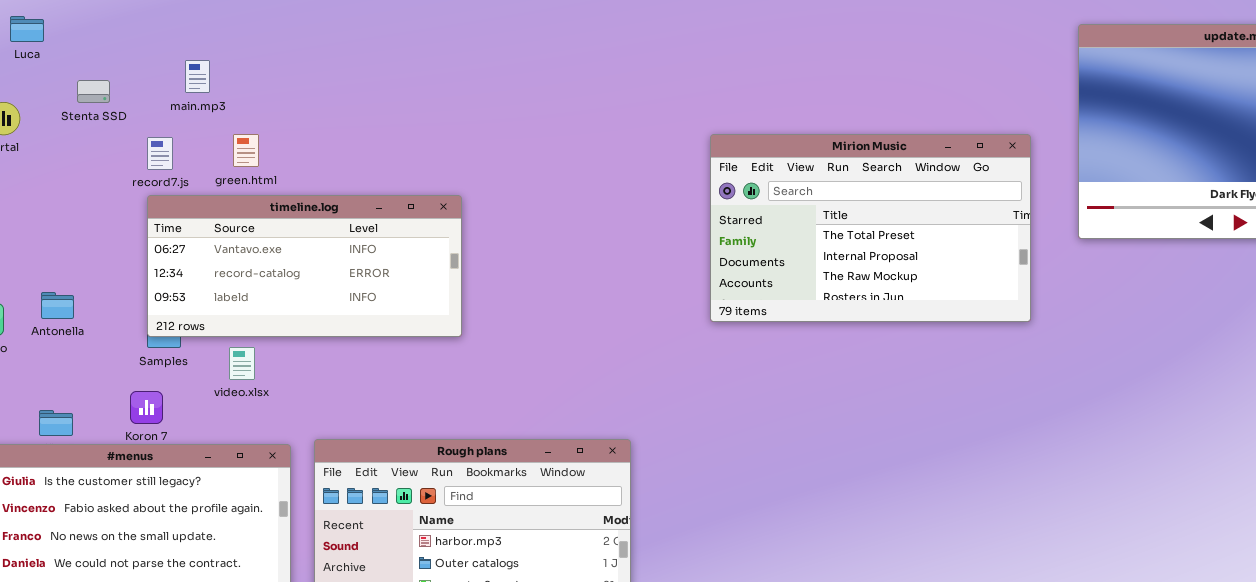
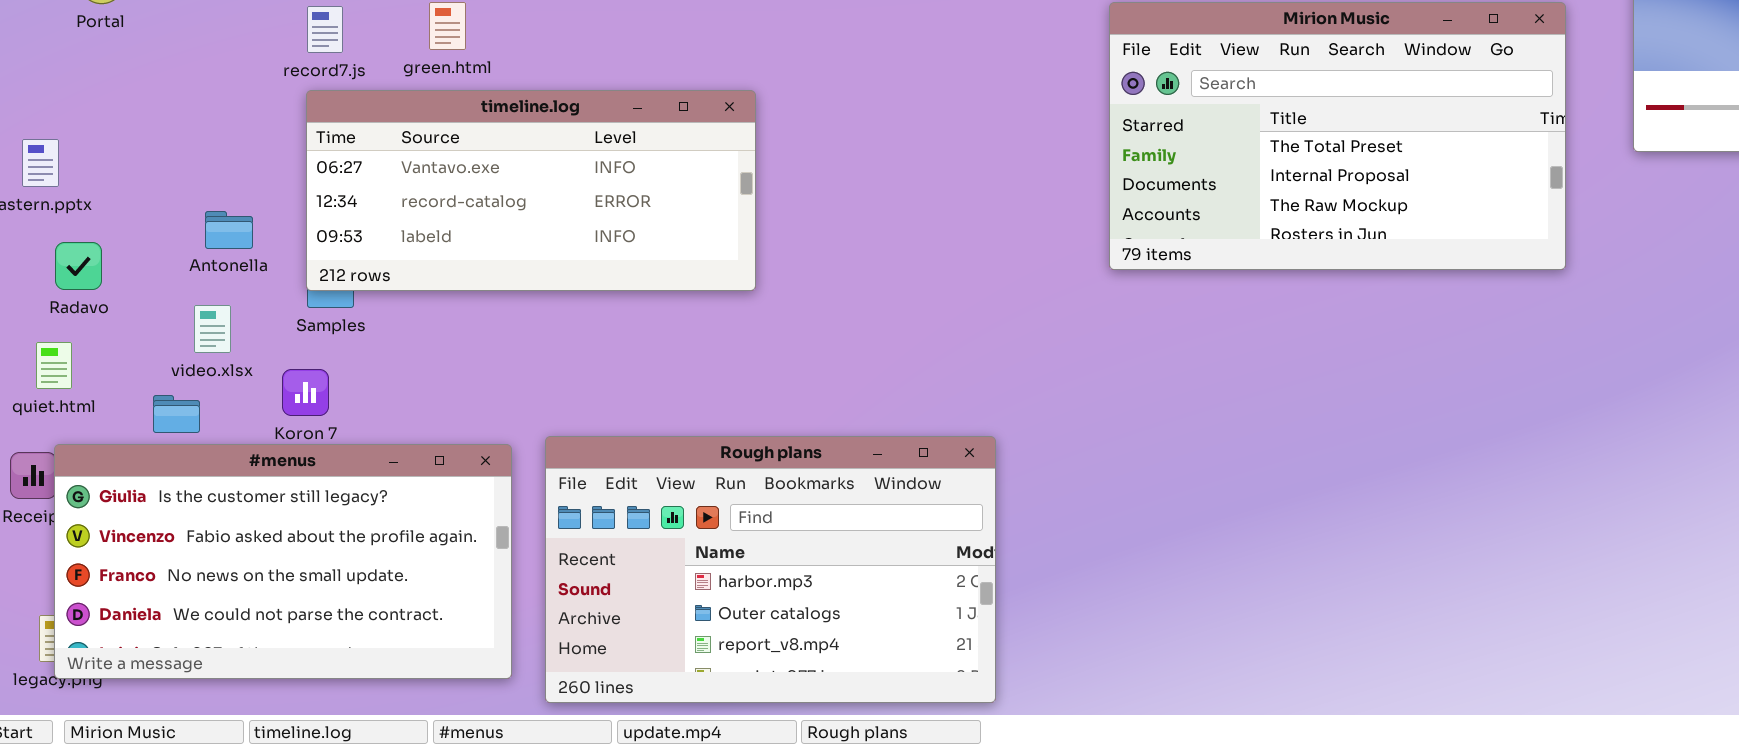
Antonella: [41,292,74,319] -> [205,211,253,249], moved
video.xlsx: [229,347,255,380] -> [194,305,231,353], moved

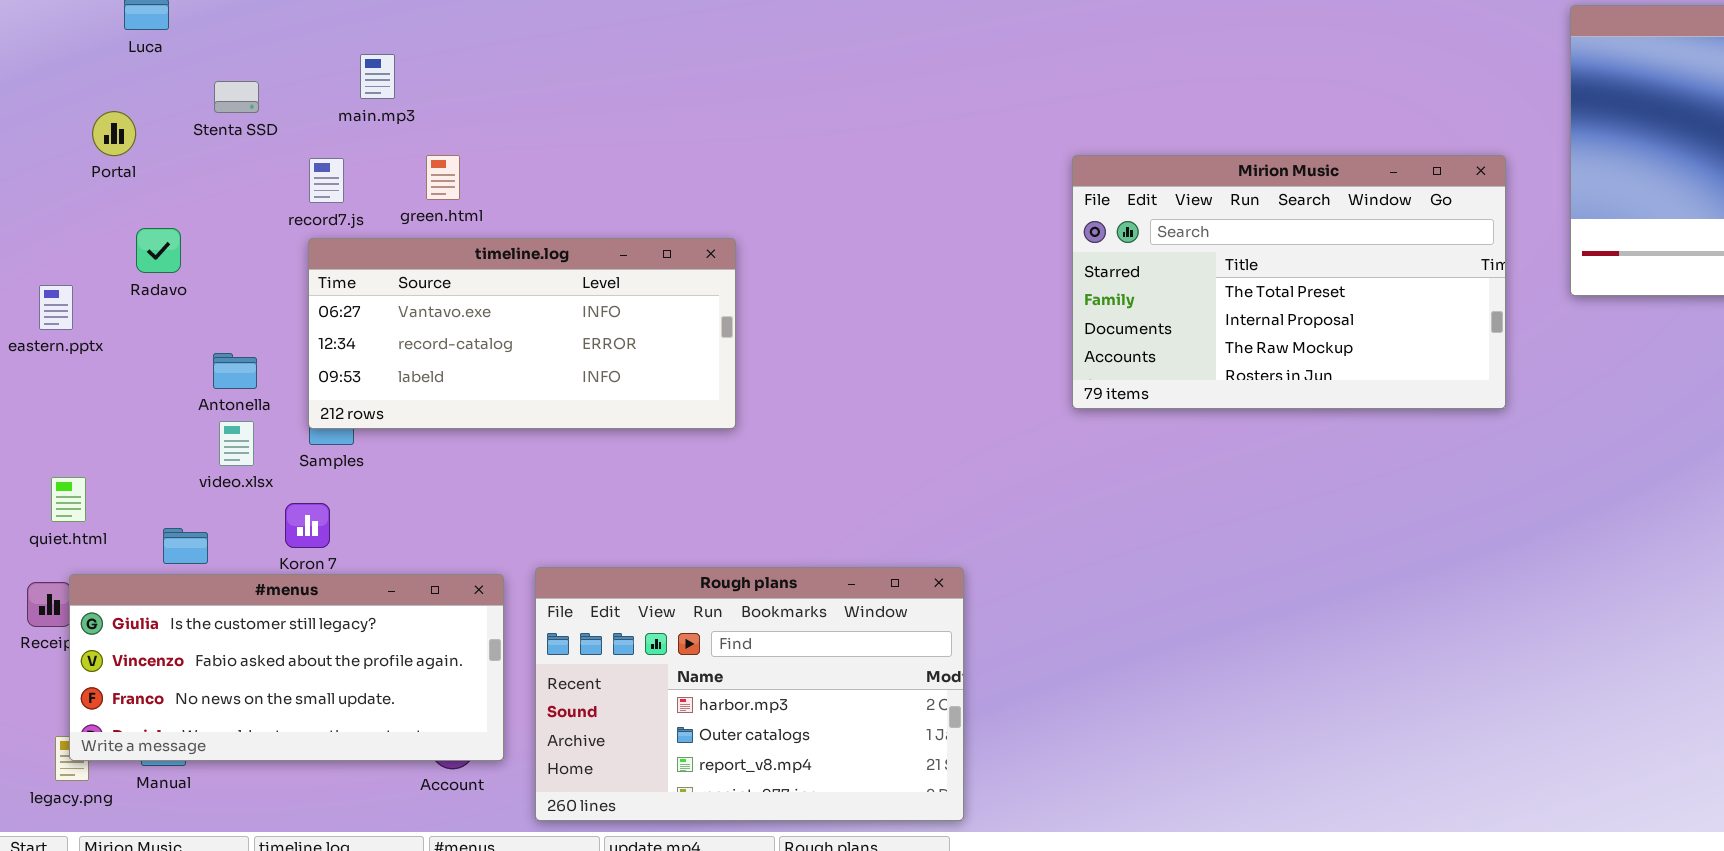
Radavo: [55,242,102,290] -> [136,228,181,273], moved
video.xlsx: [194,305,231,353] -> [219,421,254,466], moved
#menus: [54,444,512,679] -> [69,574,504,761], resized

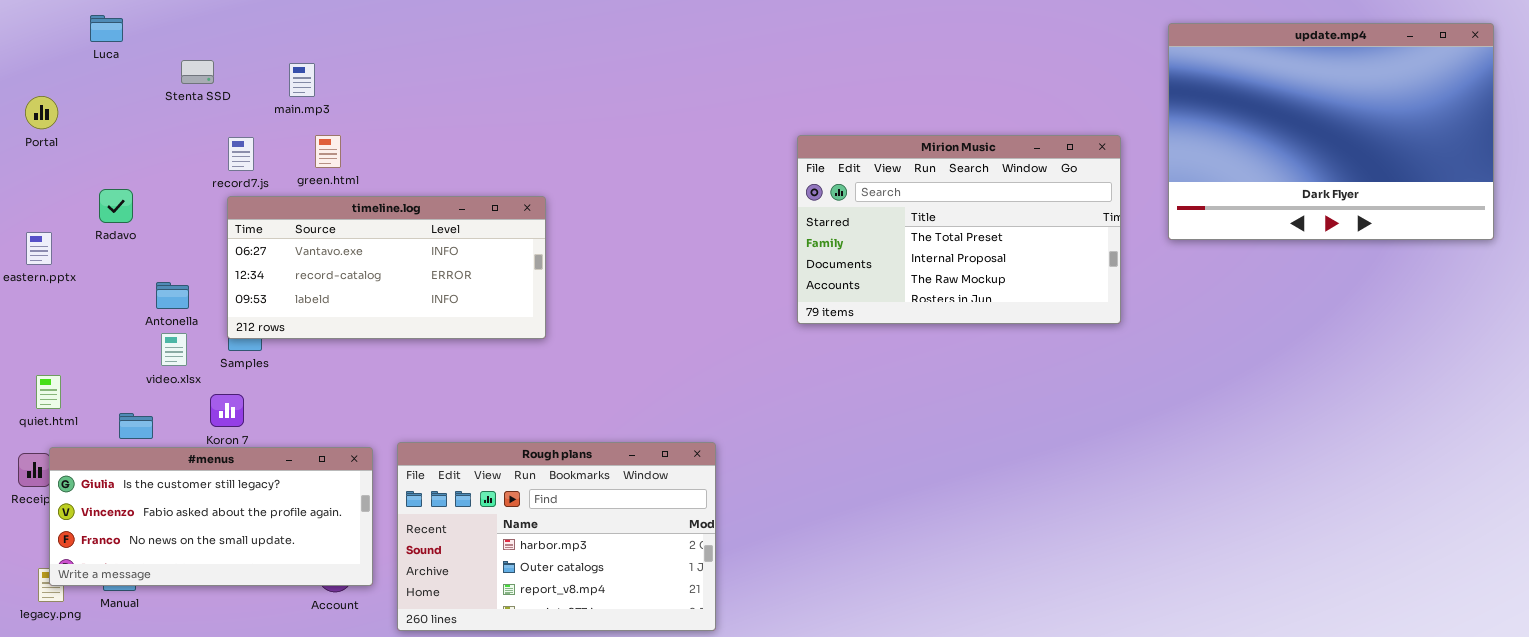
main.mp3: [360,54,395,99] -> [289,63,315,97], moved
Stenta SSD: [214,81,259,113] -> [181,60,214,84], moved
Portal: [92,111,136,156] -> [25,96,58,129], moved

